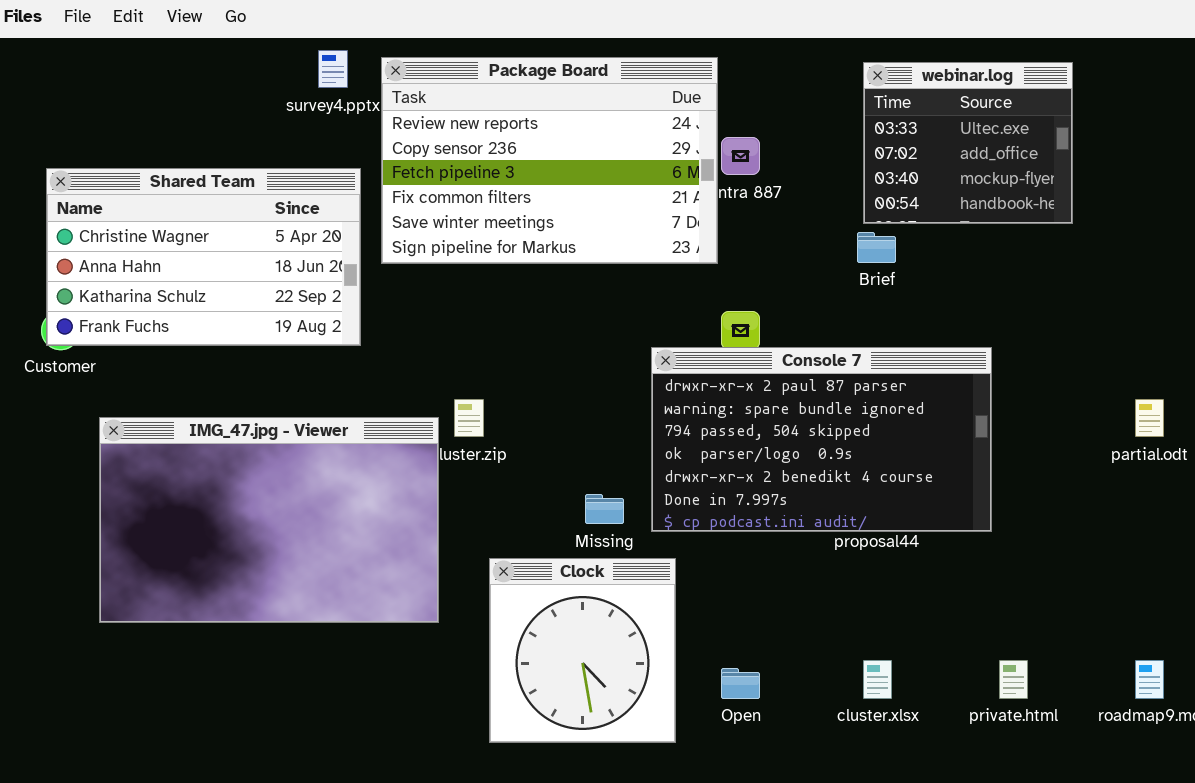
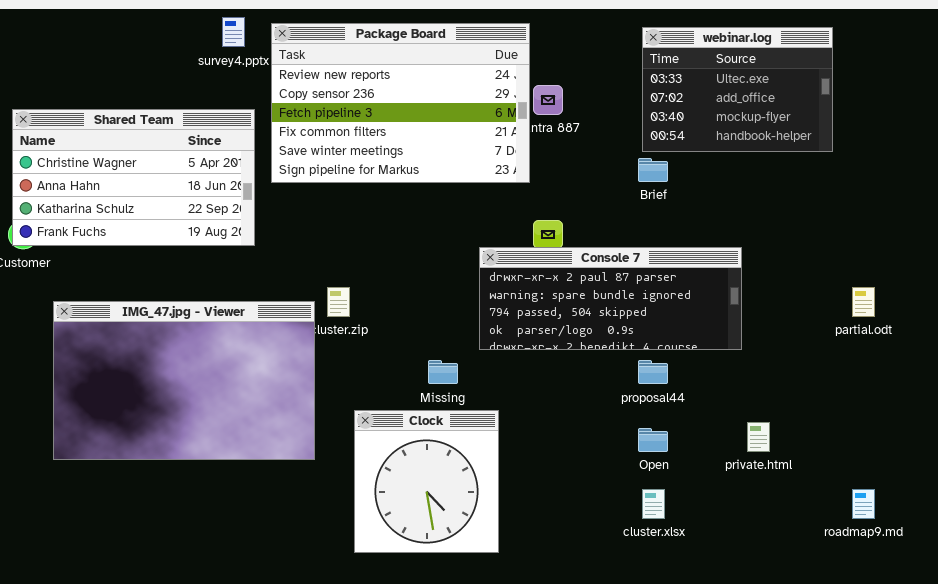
webinar.log: [863,62,1073,224] -> [642,27,833,152], resized
Console 7: [651,347,992,532] -> [479,247,742,350], resized
private.html: [999,660,1028,699] -> [747,422,770,452], moved
Open: [721,668,760,699] -> [638,428,668,452], moved

